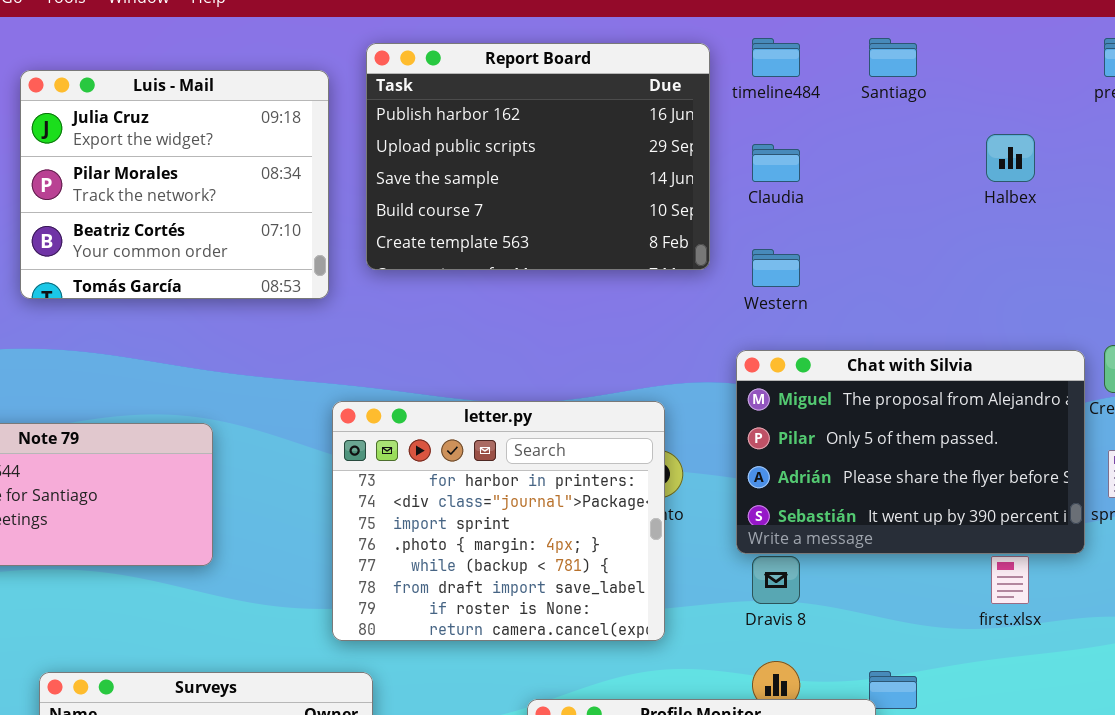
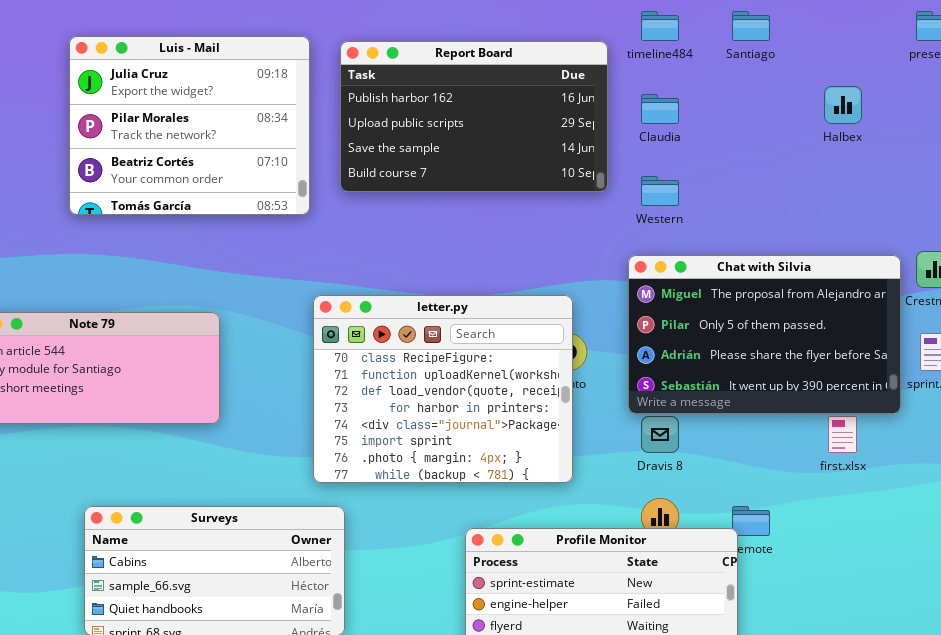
Report Board: [366,43,710,270] -> [340,41,608,192], resized
letter.py: [332,401,665,641] -> [313,295,573,483], scrolled up 3 rows

